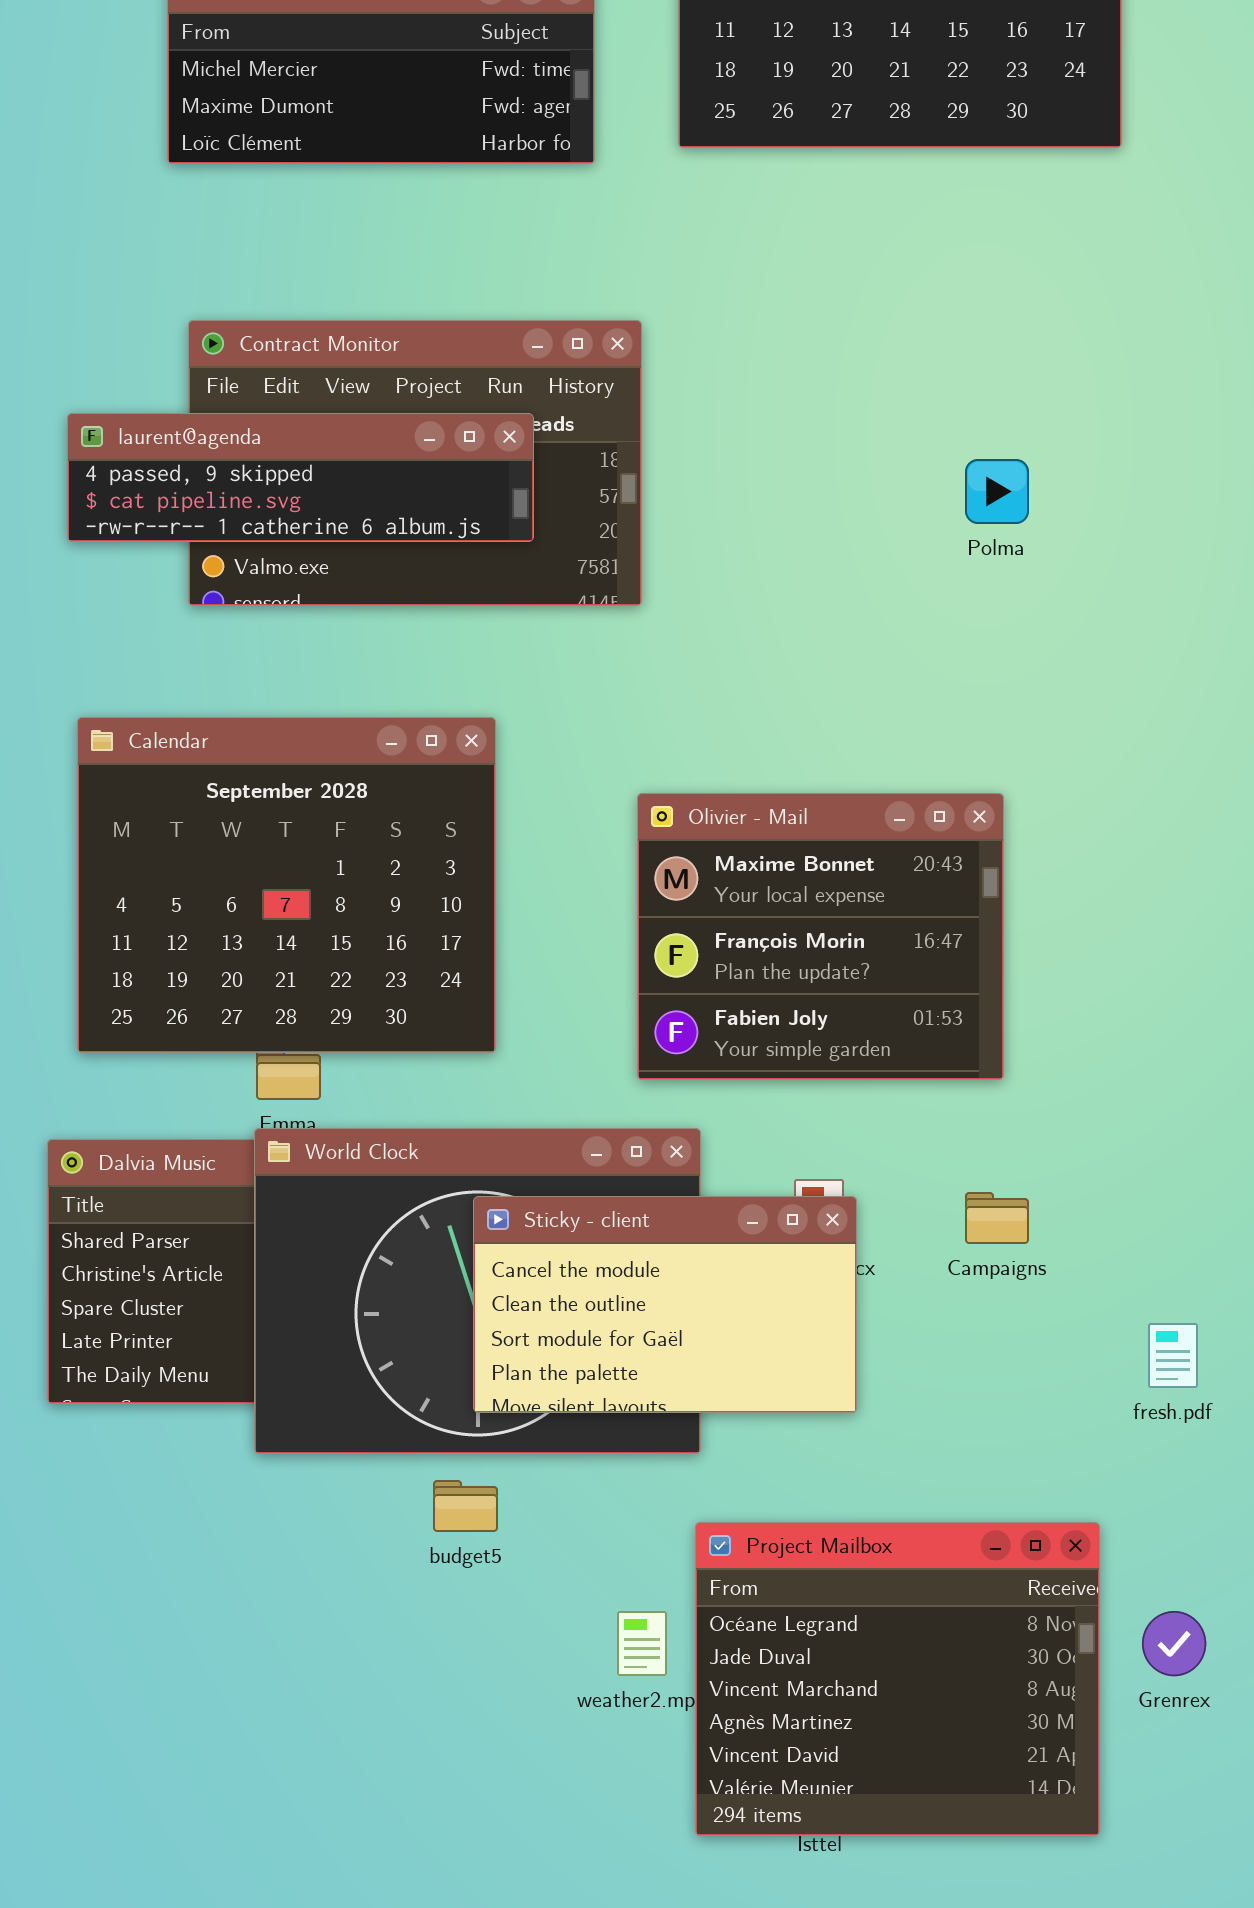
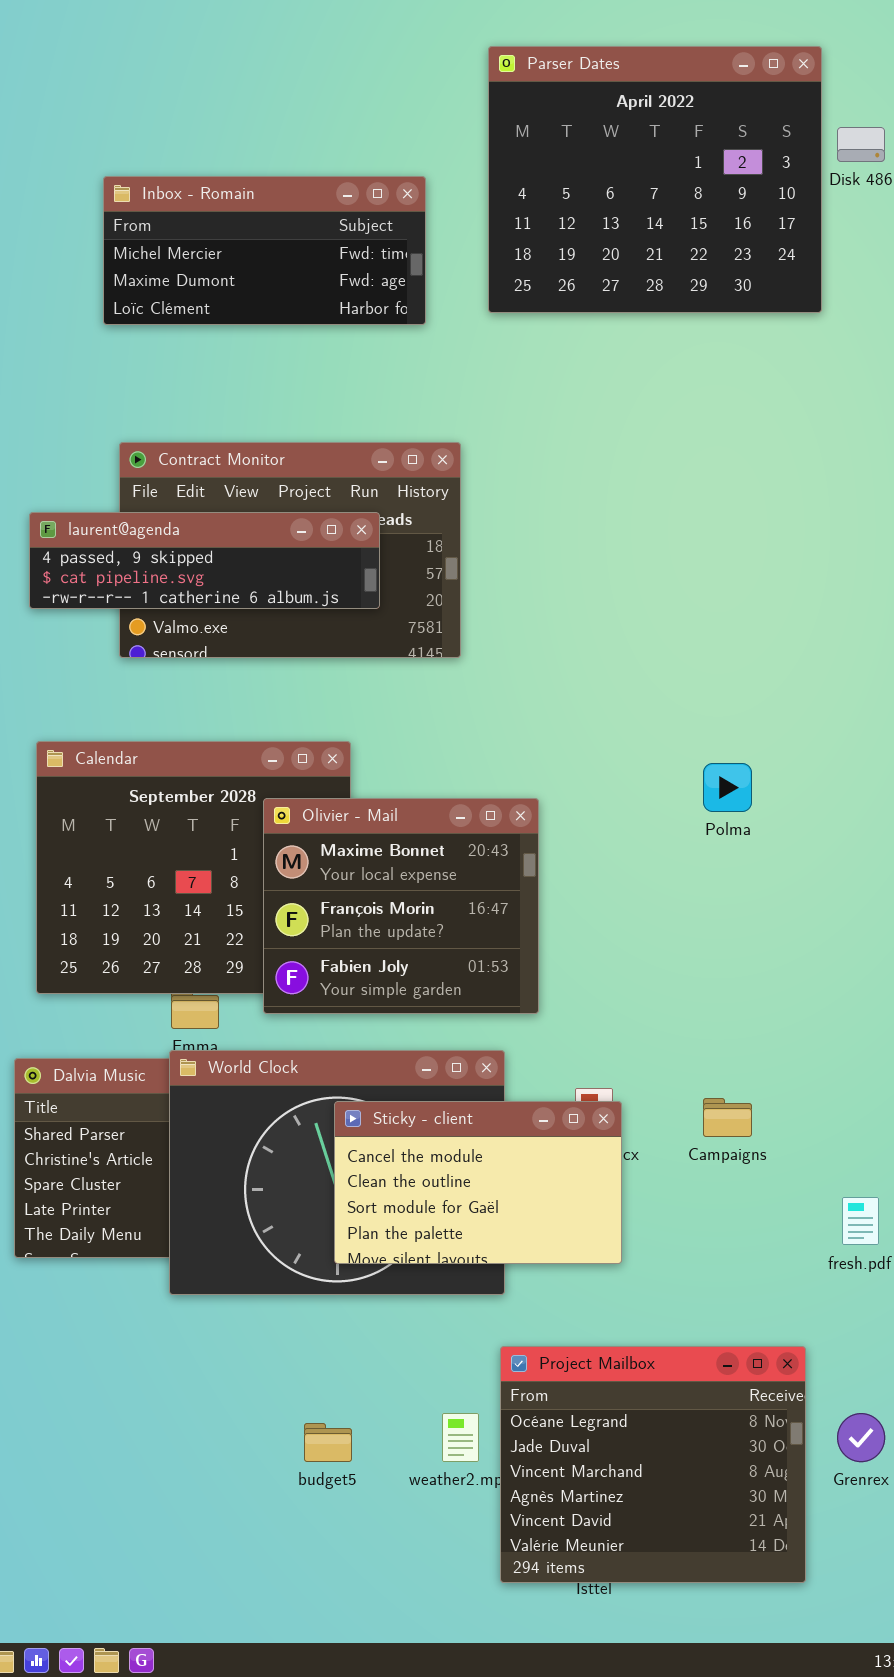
Polma: [965,459,1029,524] -> [703,763,752,812], moved
Olivier - Mail: [637,793,1004,1080] -> [263,798,539,1014], moved
budget5: [433,1480,498,1532] -> [304,1423,352,1462], moved

